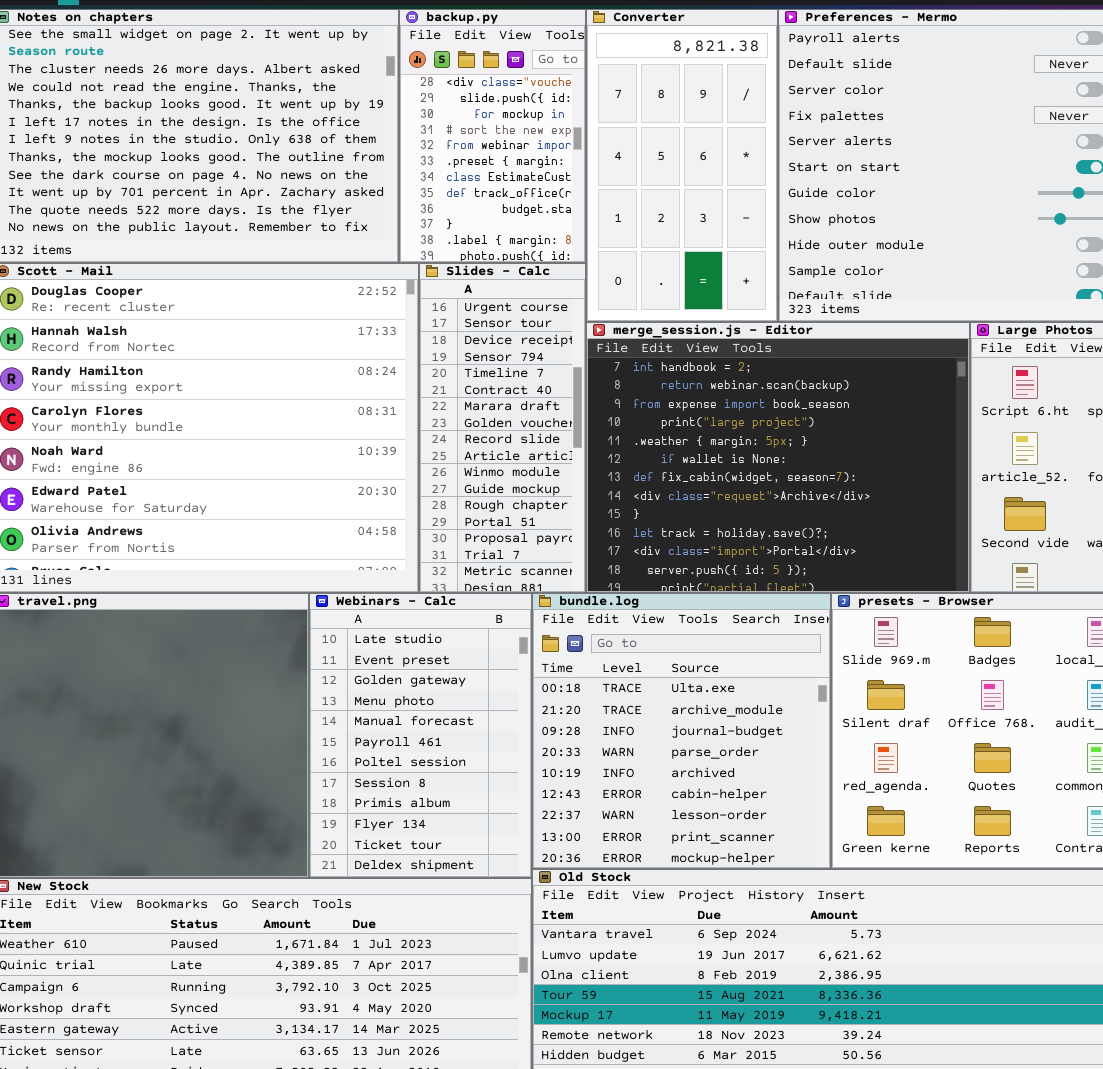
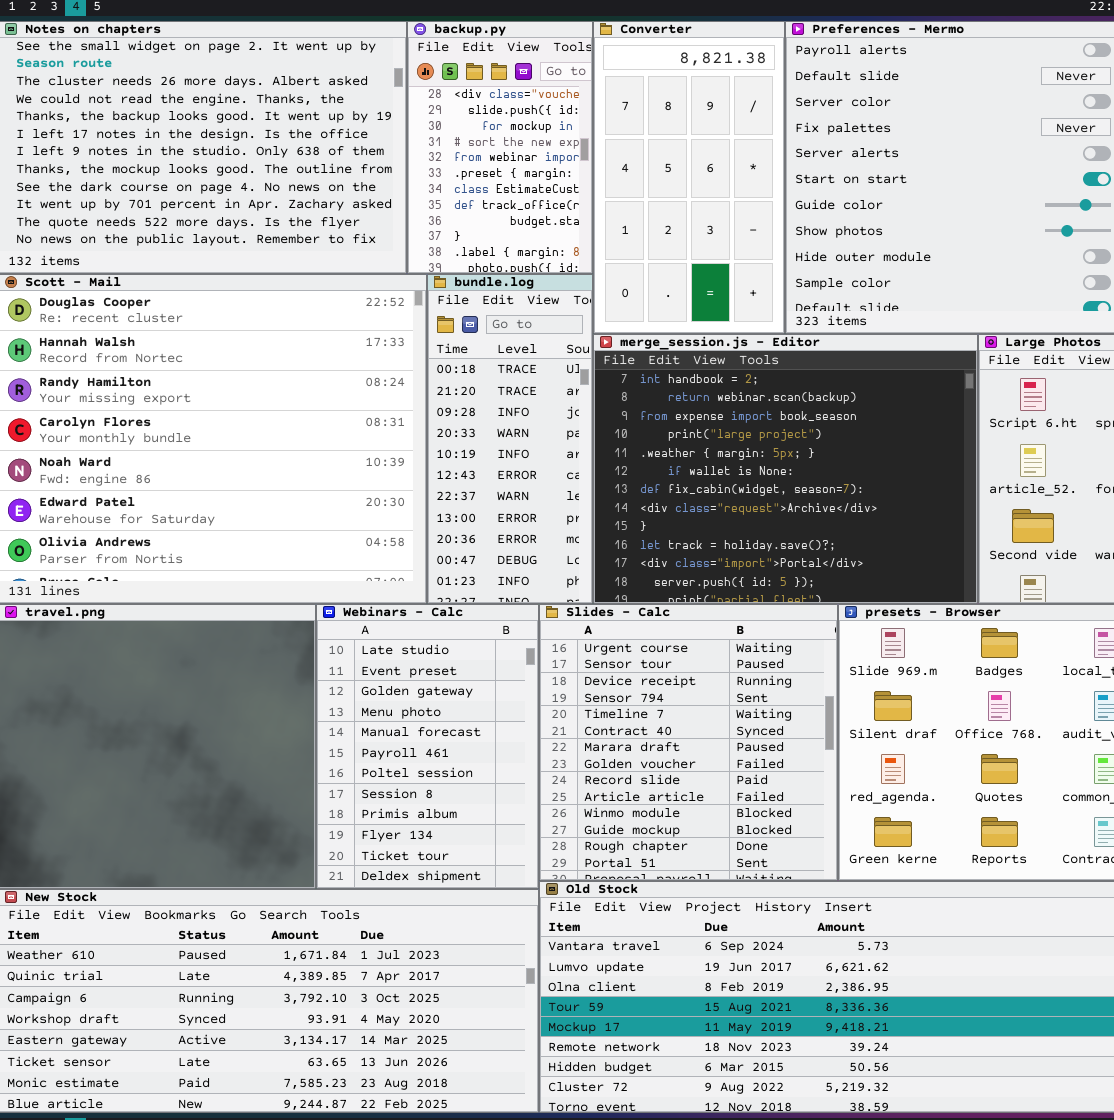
Slides - Calc: [419,263,586,593] -> [539,604,838,881], moved, resized
bundle.log: [532,593,831,869] -> [427,274,593,604], moved, resized

